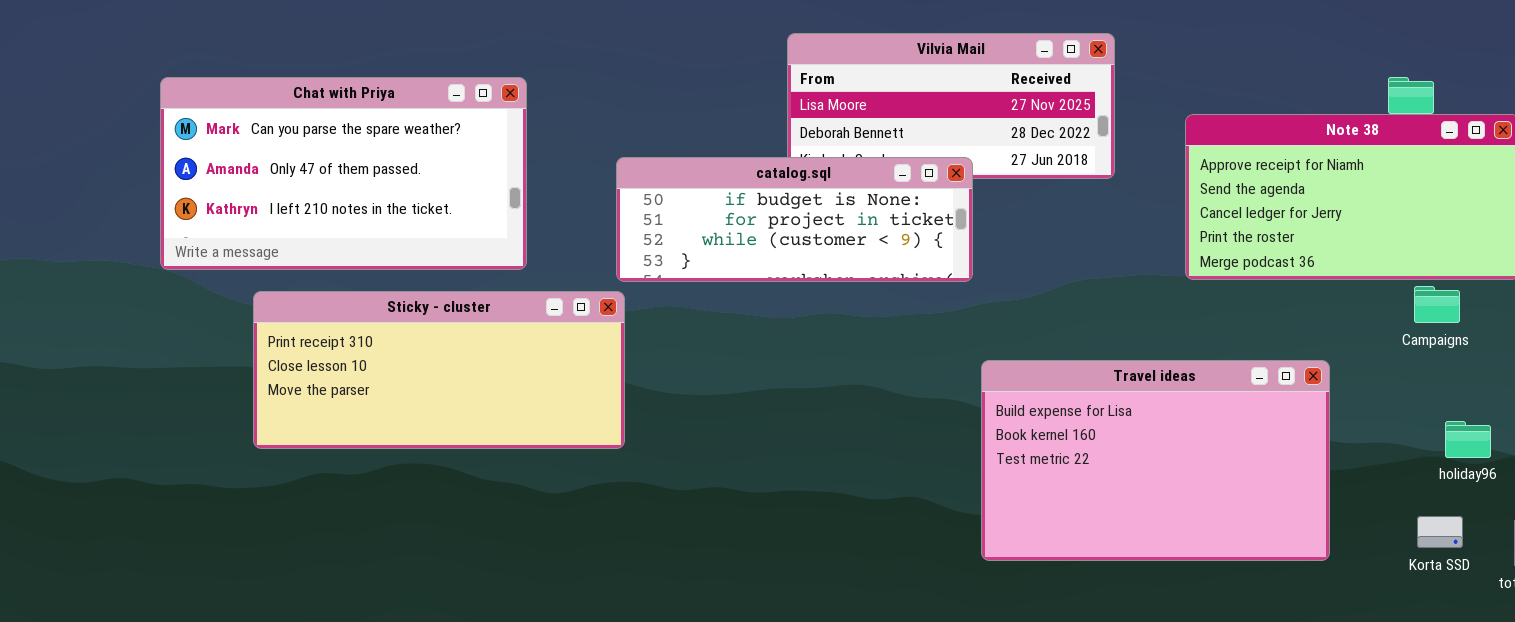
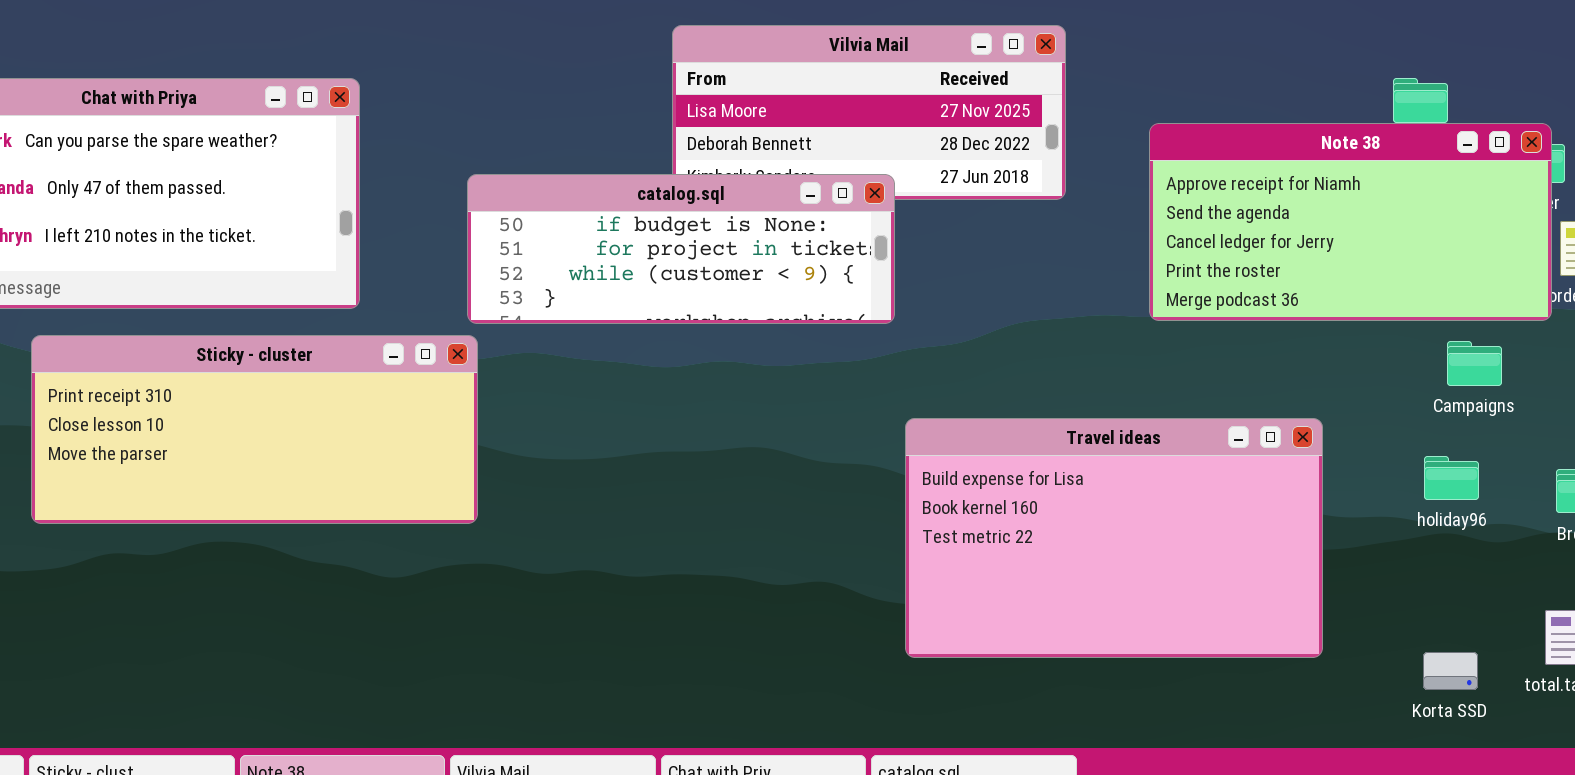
Campaigns: [1414,286,1460,323] -> [1447,341,1502,386], moved
holiday96: [1445,421,1491,458] -> [1424,456,1479,500], moved
Korta SSD: [1417,516,1463,548] -> [1423,652,1478,690], moved

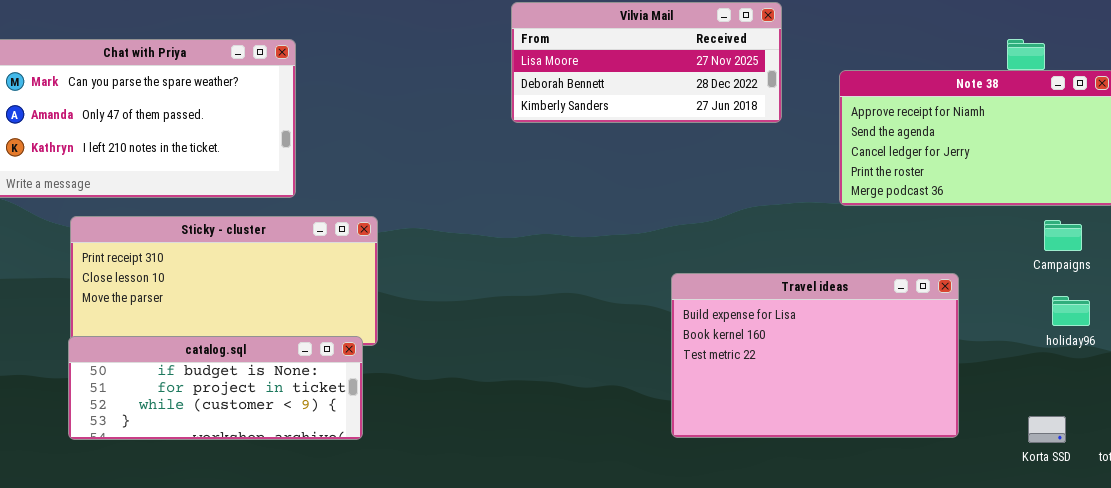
catalog.sql: [467,174,895,324] -> [68,336,363,440], moved
holiday96: [1424,456,1479,500] -> [1052,296,1090,326], moved
Korta SSD: [1423,652,1478,690] -> [1028,416,1066,443], moved

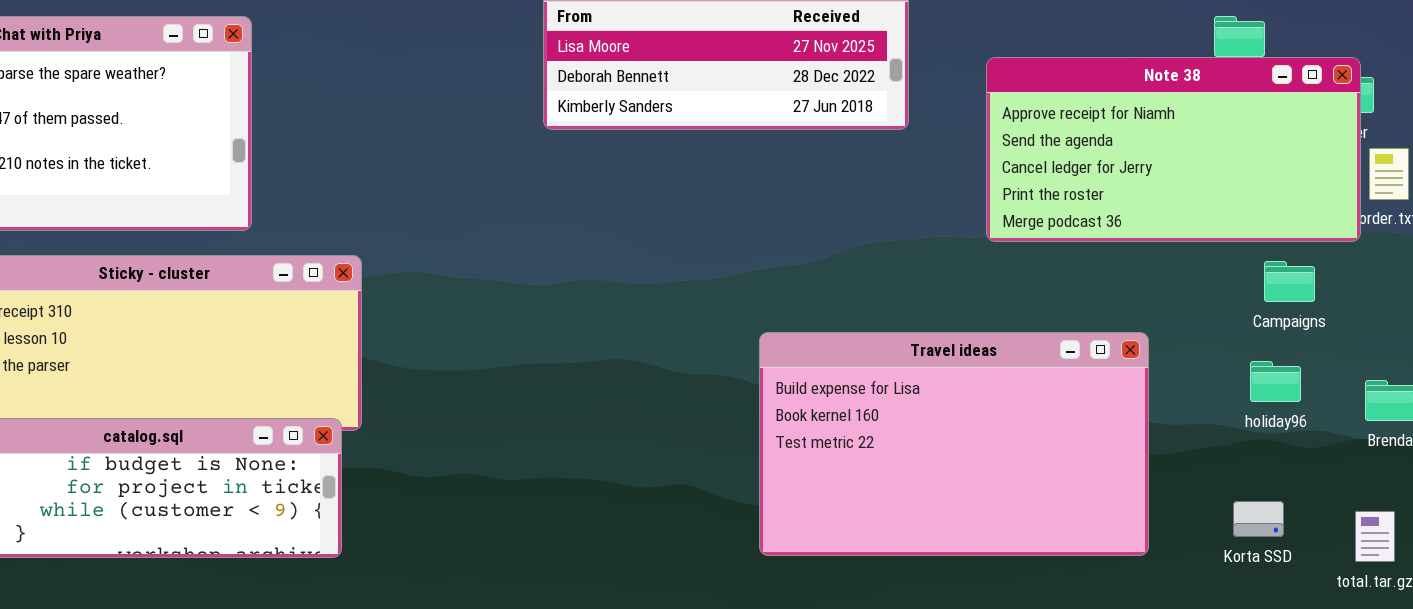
holiday96: [1052,296,1090,326] -> [1250,361,1301,402], moved
Korta SSD: [1028,416,1066,443] -> [1233,501,1284,537], moved

